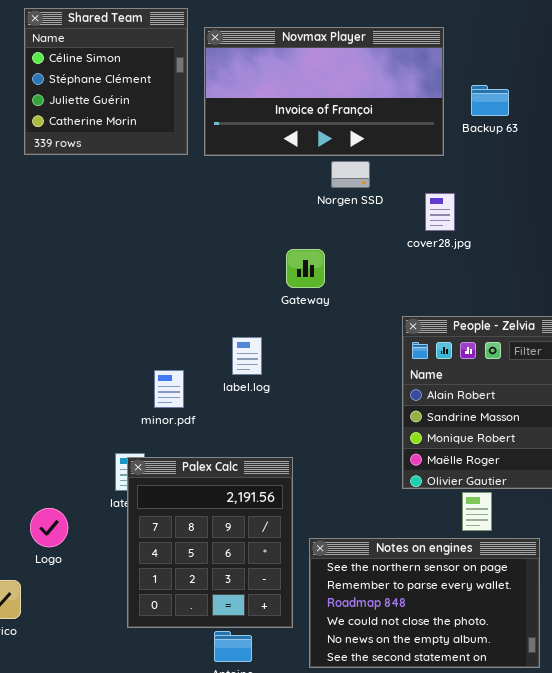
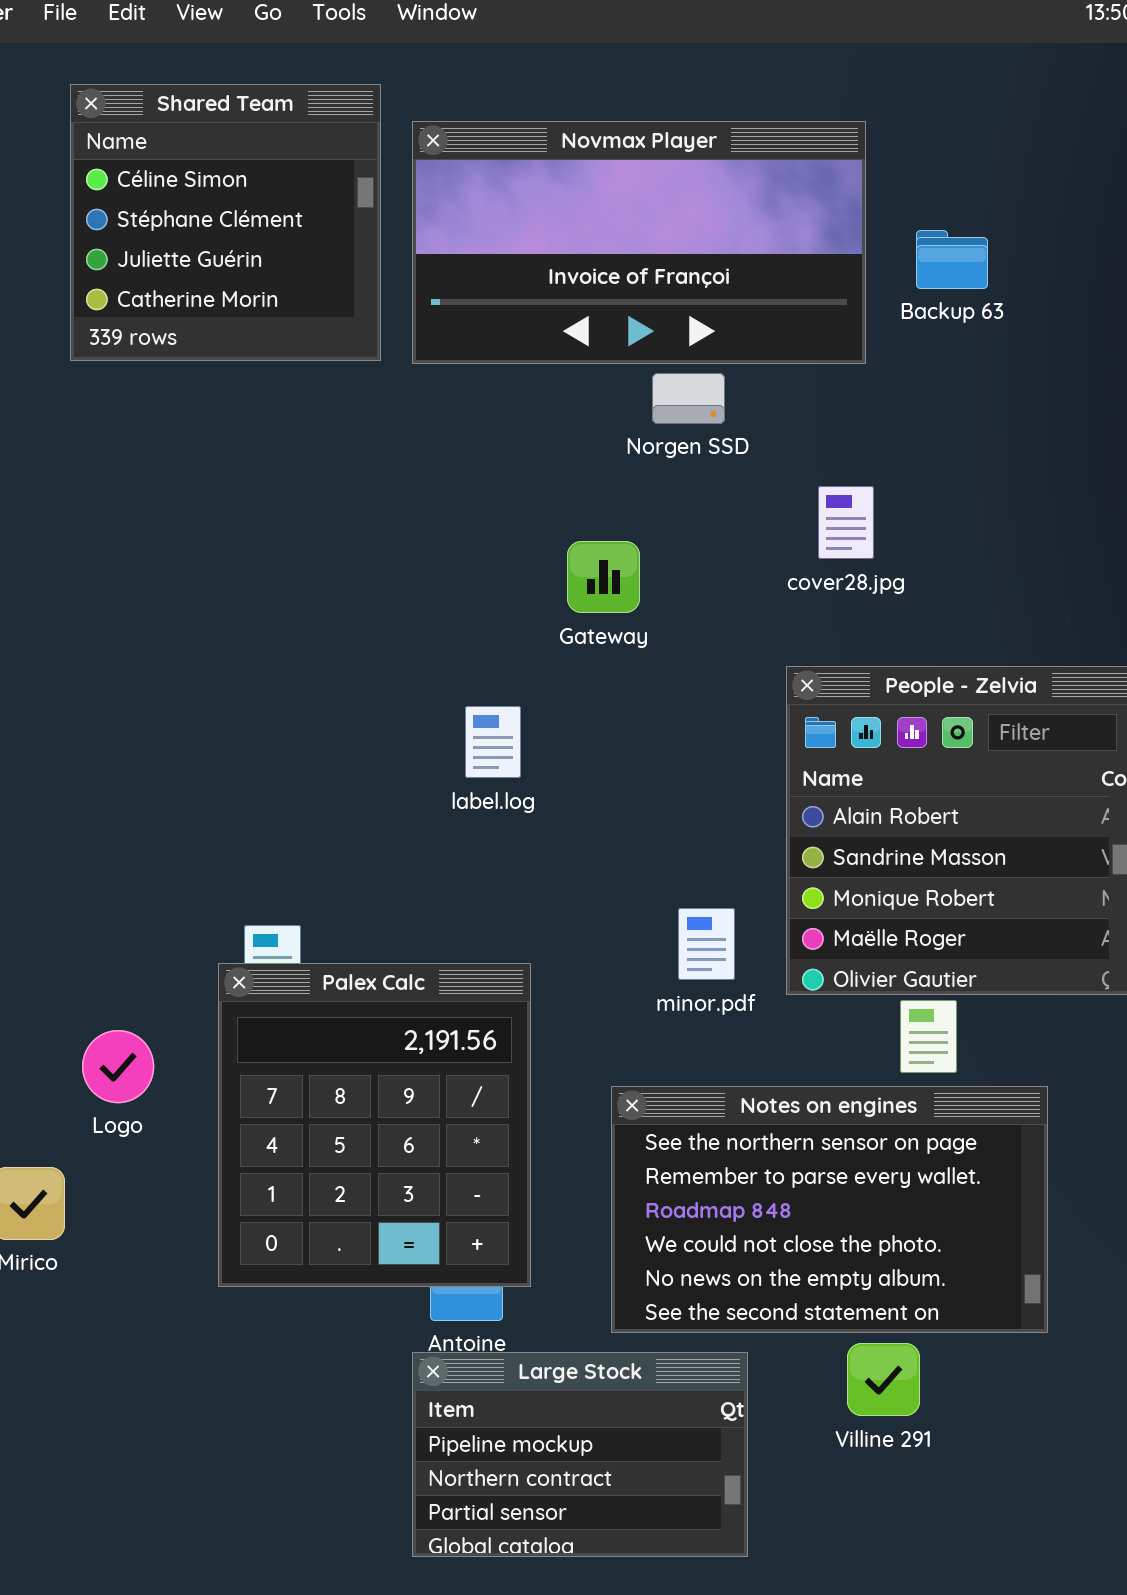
cover28.jpg: [425,193,455,231] -> [818,486,874,559], moved
minor.pdf: [154,370,184,408] -> [678,908,735,980], moved
Palex Calc: [127,457,293,628] -> [218,963,531,1287], moved

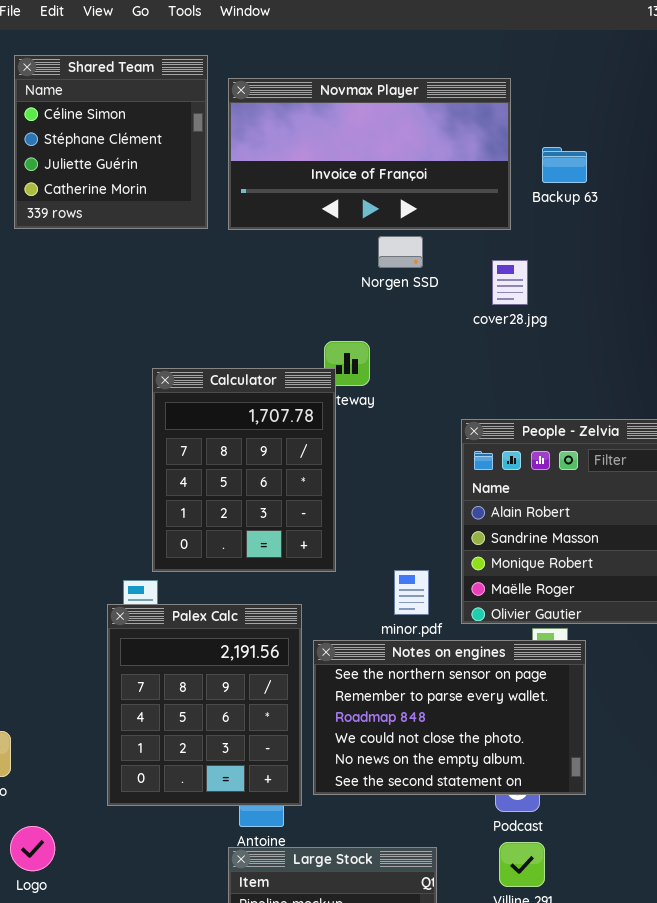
cover28.jpg: [818,486,874,559] -> [492,260,528,305], moved
Calculator: none -> [152,368,336,572], opened
Logo: [82,1030,154,1103] -> [10,826,55,871], moved
Notes on engines: [611,1086,1048,1333] -> [313,640,586,795], moved

